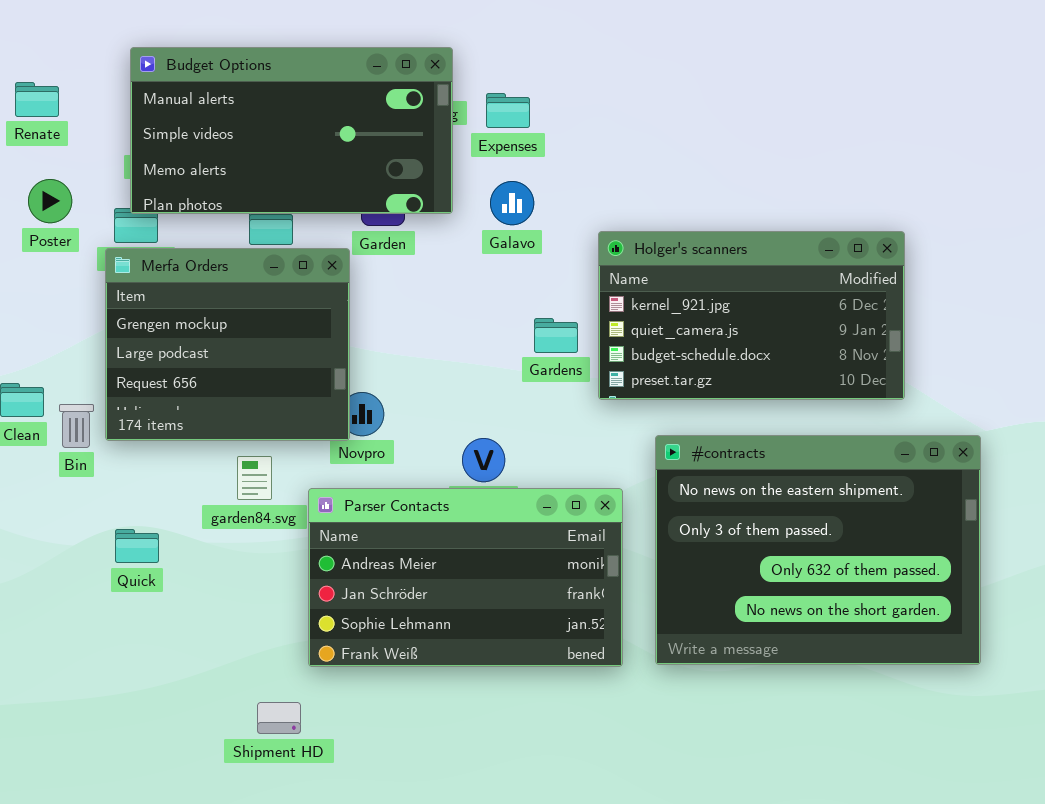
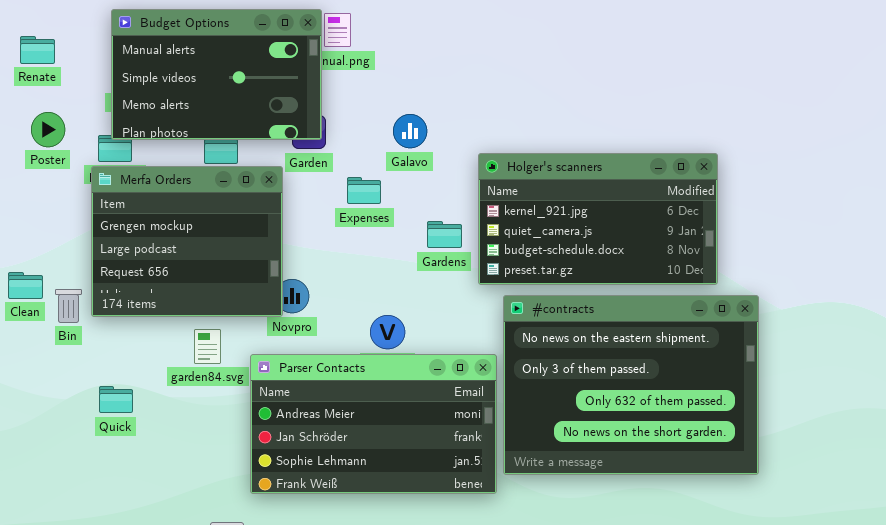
Budget Options: [130,47,453,214] -> [111,9,322,140], resized
Expenses: [486,93,530,128] -> [347,177,381,204], moved
#contracts: [655,435,981,665] -> [503,295,759,475], moved

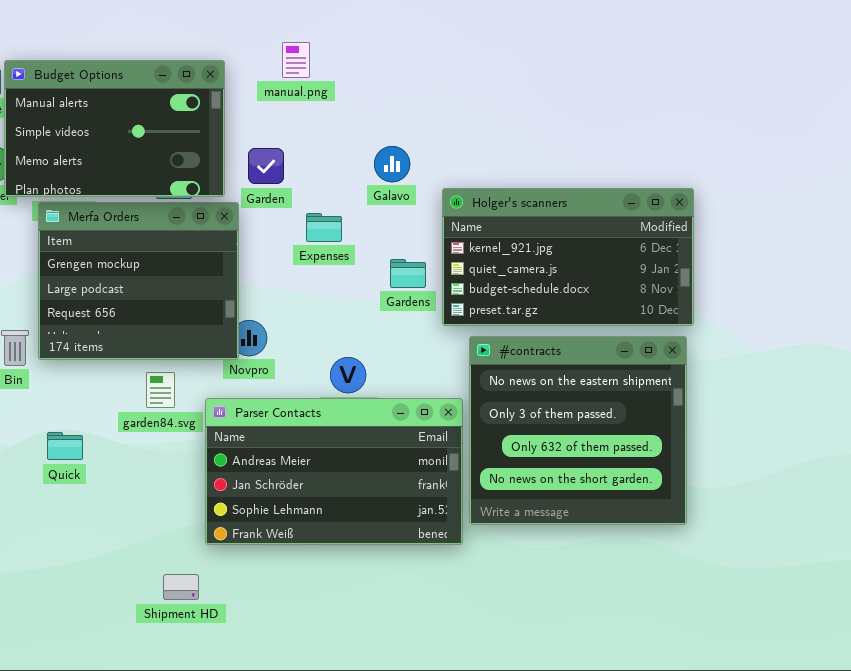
Budget Options: [111,9,322,140] -> [4,60,225,197], moved
Galavo: [393,114,427,148] -> [374,146,410,182], moved
#contracts: [503,295,759,475] -> [469,336,687,525], resized

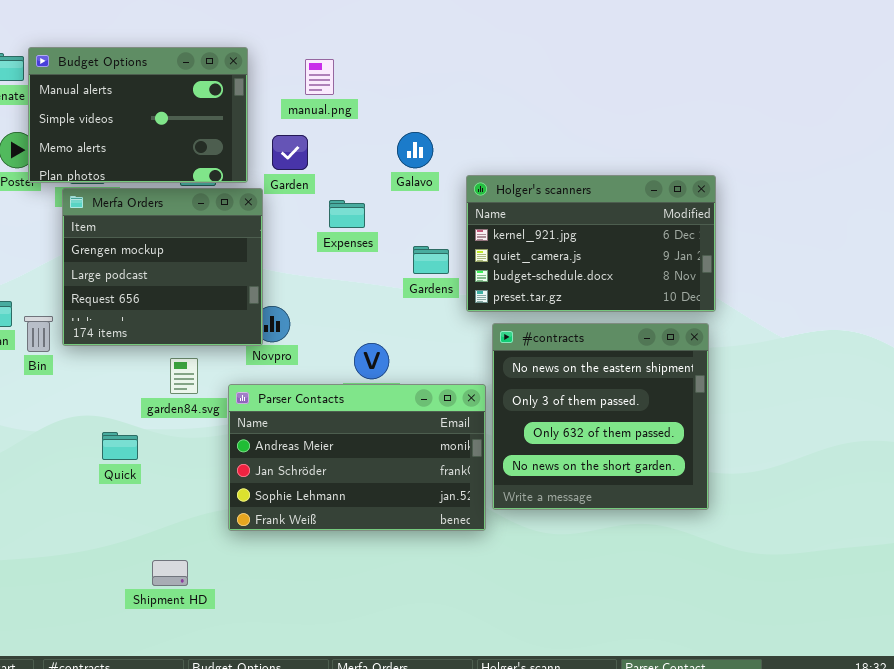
manual.png: [282,42,310,78] -> [305,59,334,95], moved
Quick: [47,432,83,460] -> [102,432,138,460], moved
Shipment HD: [163,574,199,600] -> [152,560,188,586], moved

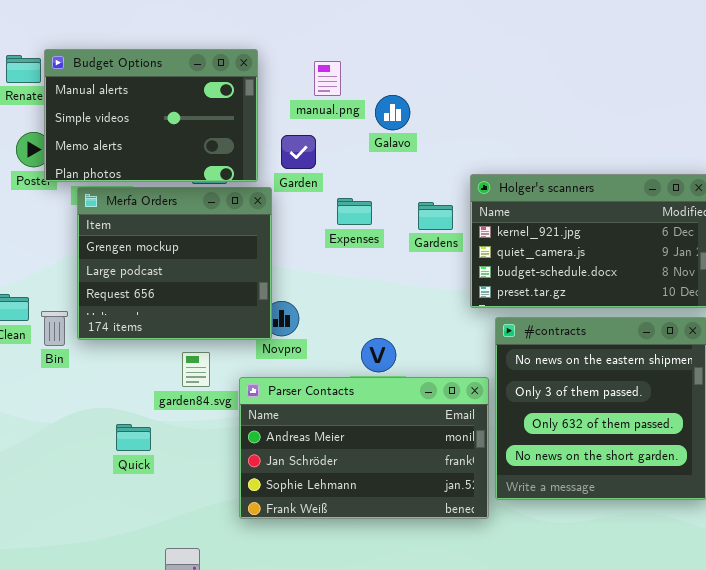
Galavo: [397,132,433,168] -> [375,95,410,130], moved
Gardens: [413,246,449,274] -> [418,202,453,230], moved

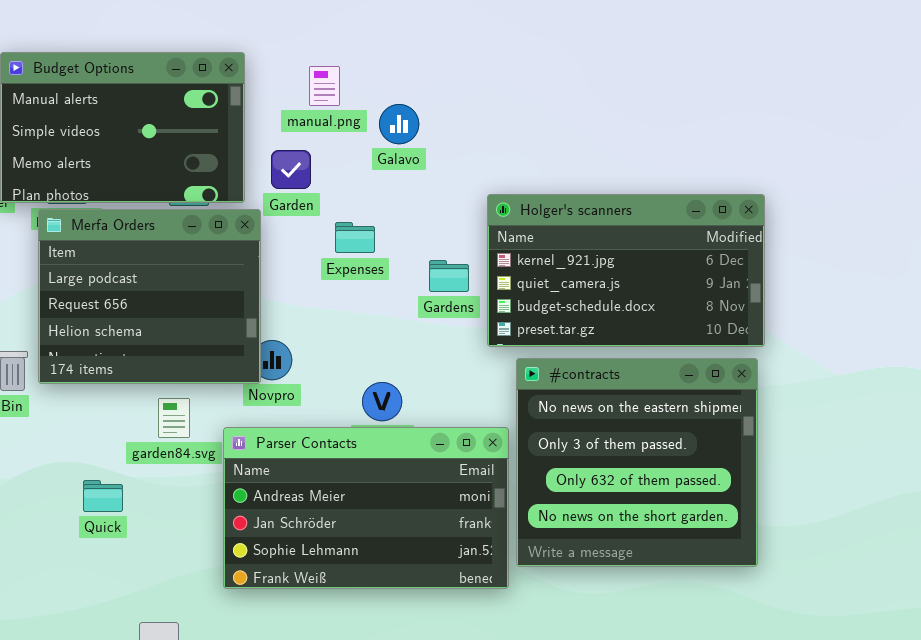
Merfa Orders: [77,187,272,340] -> [38,209,261,384], scrolled down 1 row
Gardens: [418,202,453,230] -> [429,260,469,292], moved

